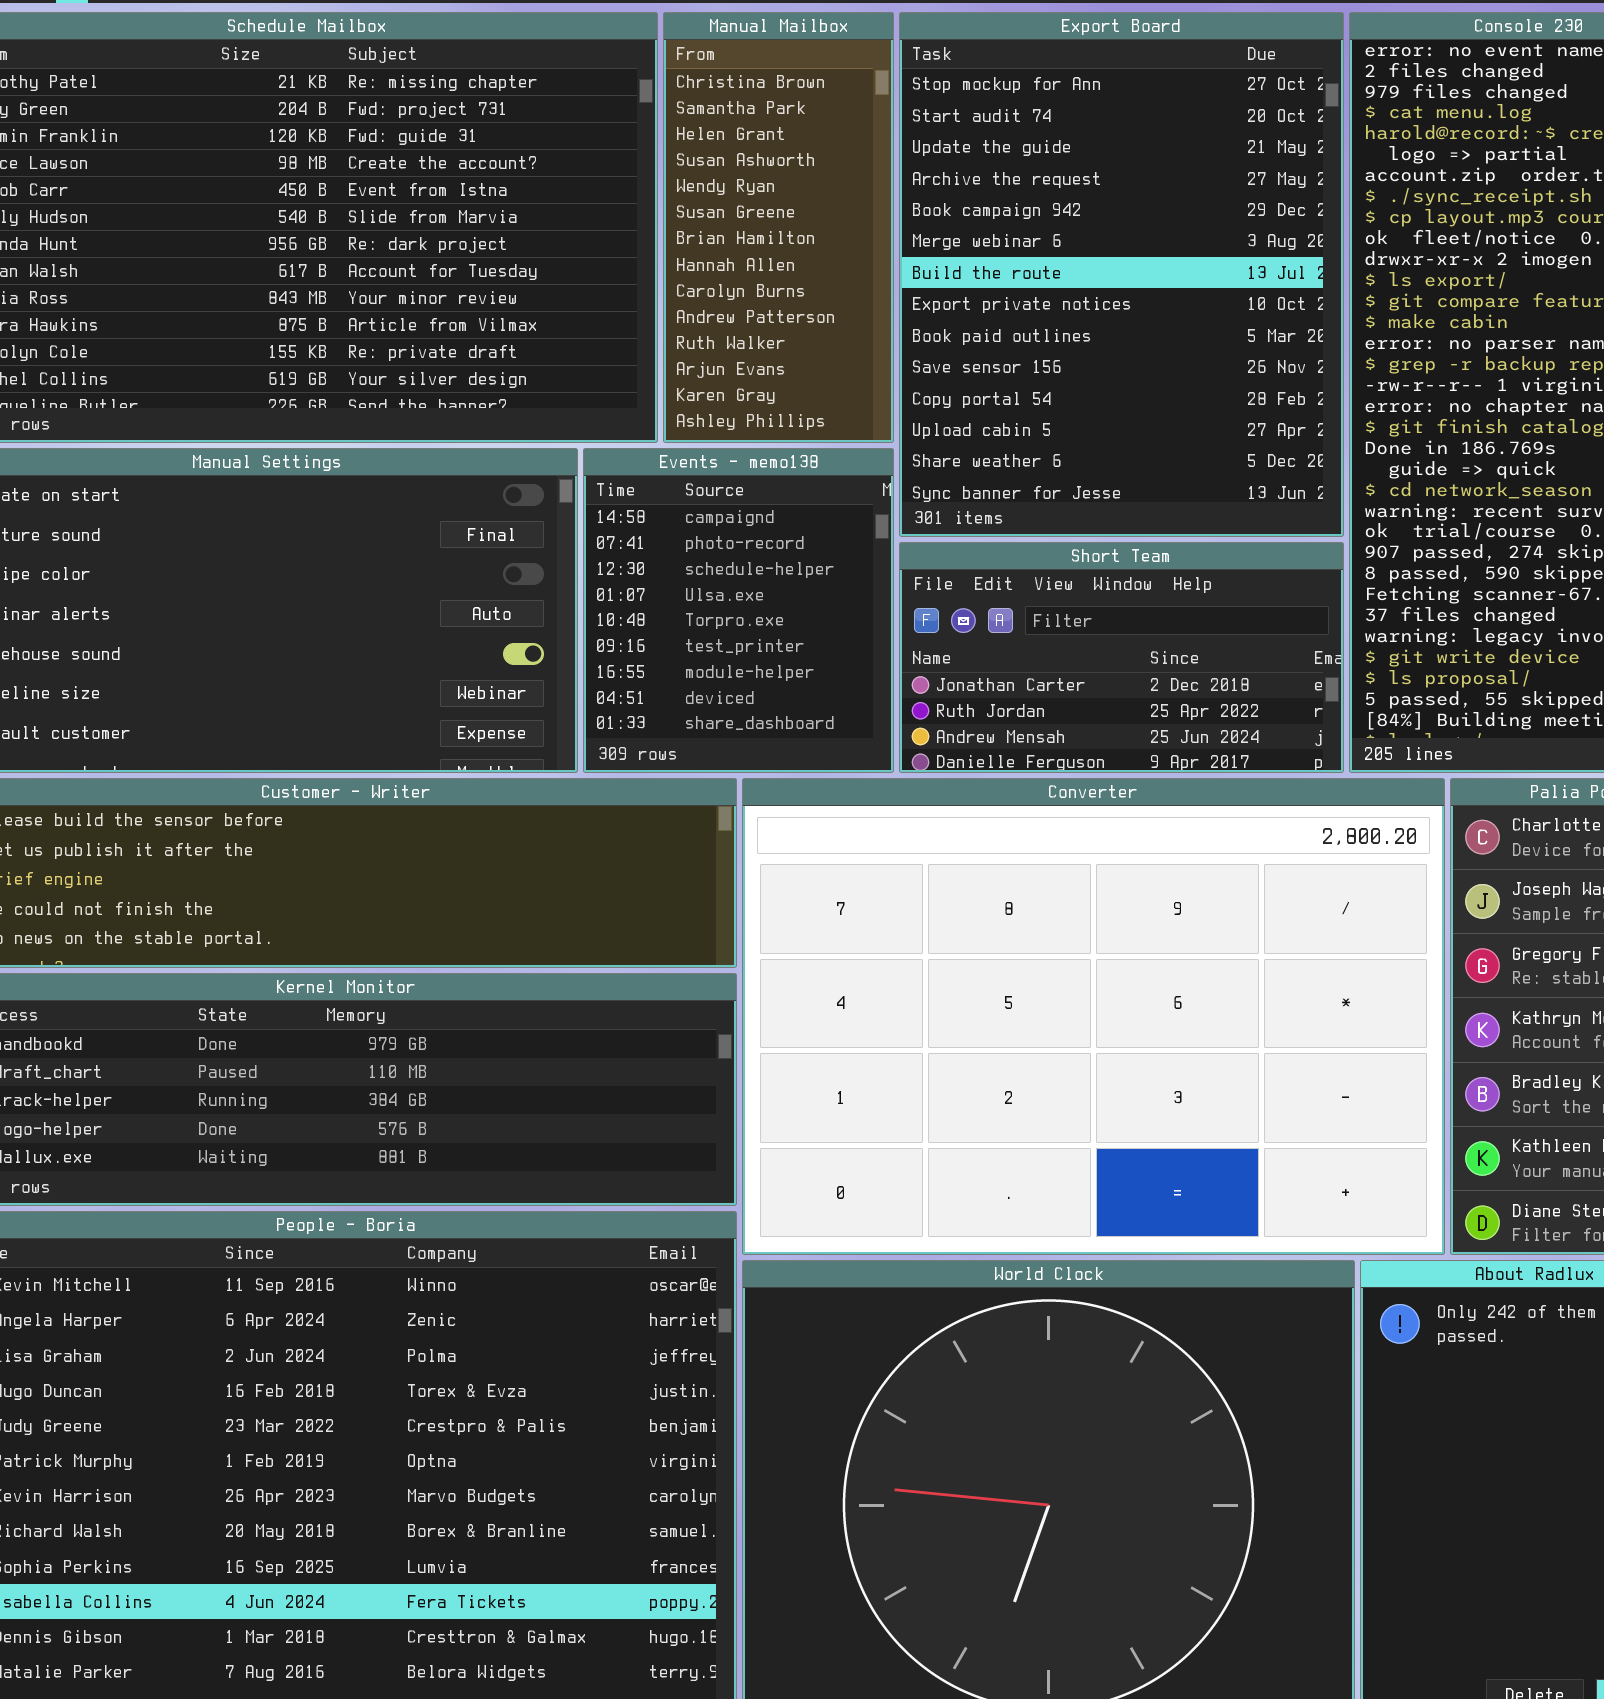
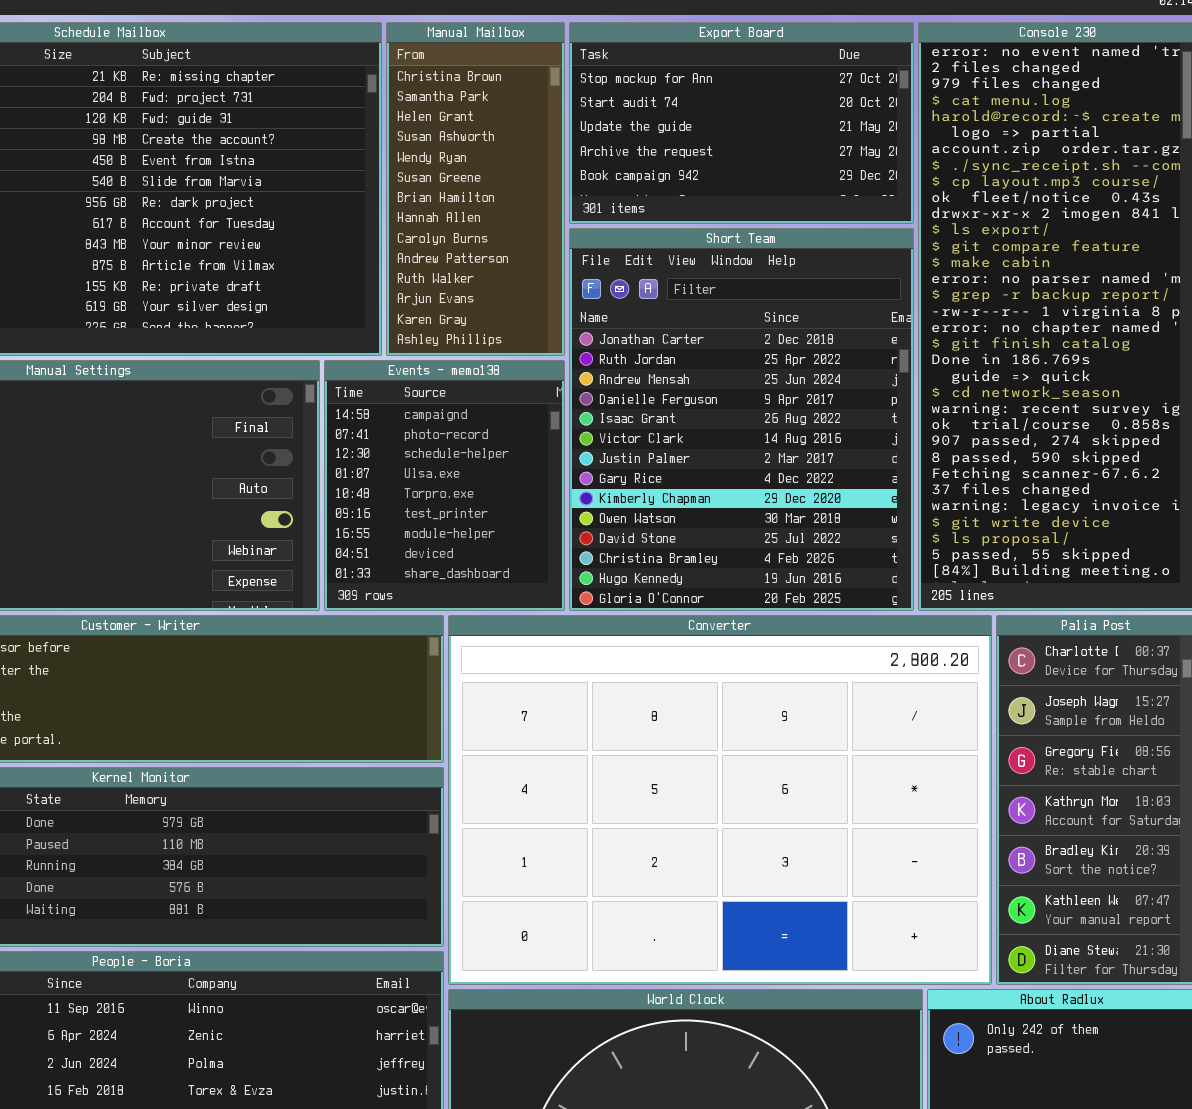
Export Board: [899,12,1344,537] -> [569,22,914,224], resized
Short Team: [899,542,1344,773] -> [569,228,914,611], resized

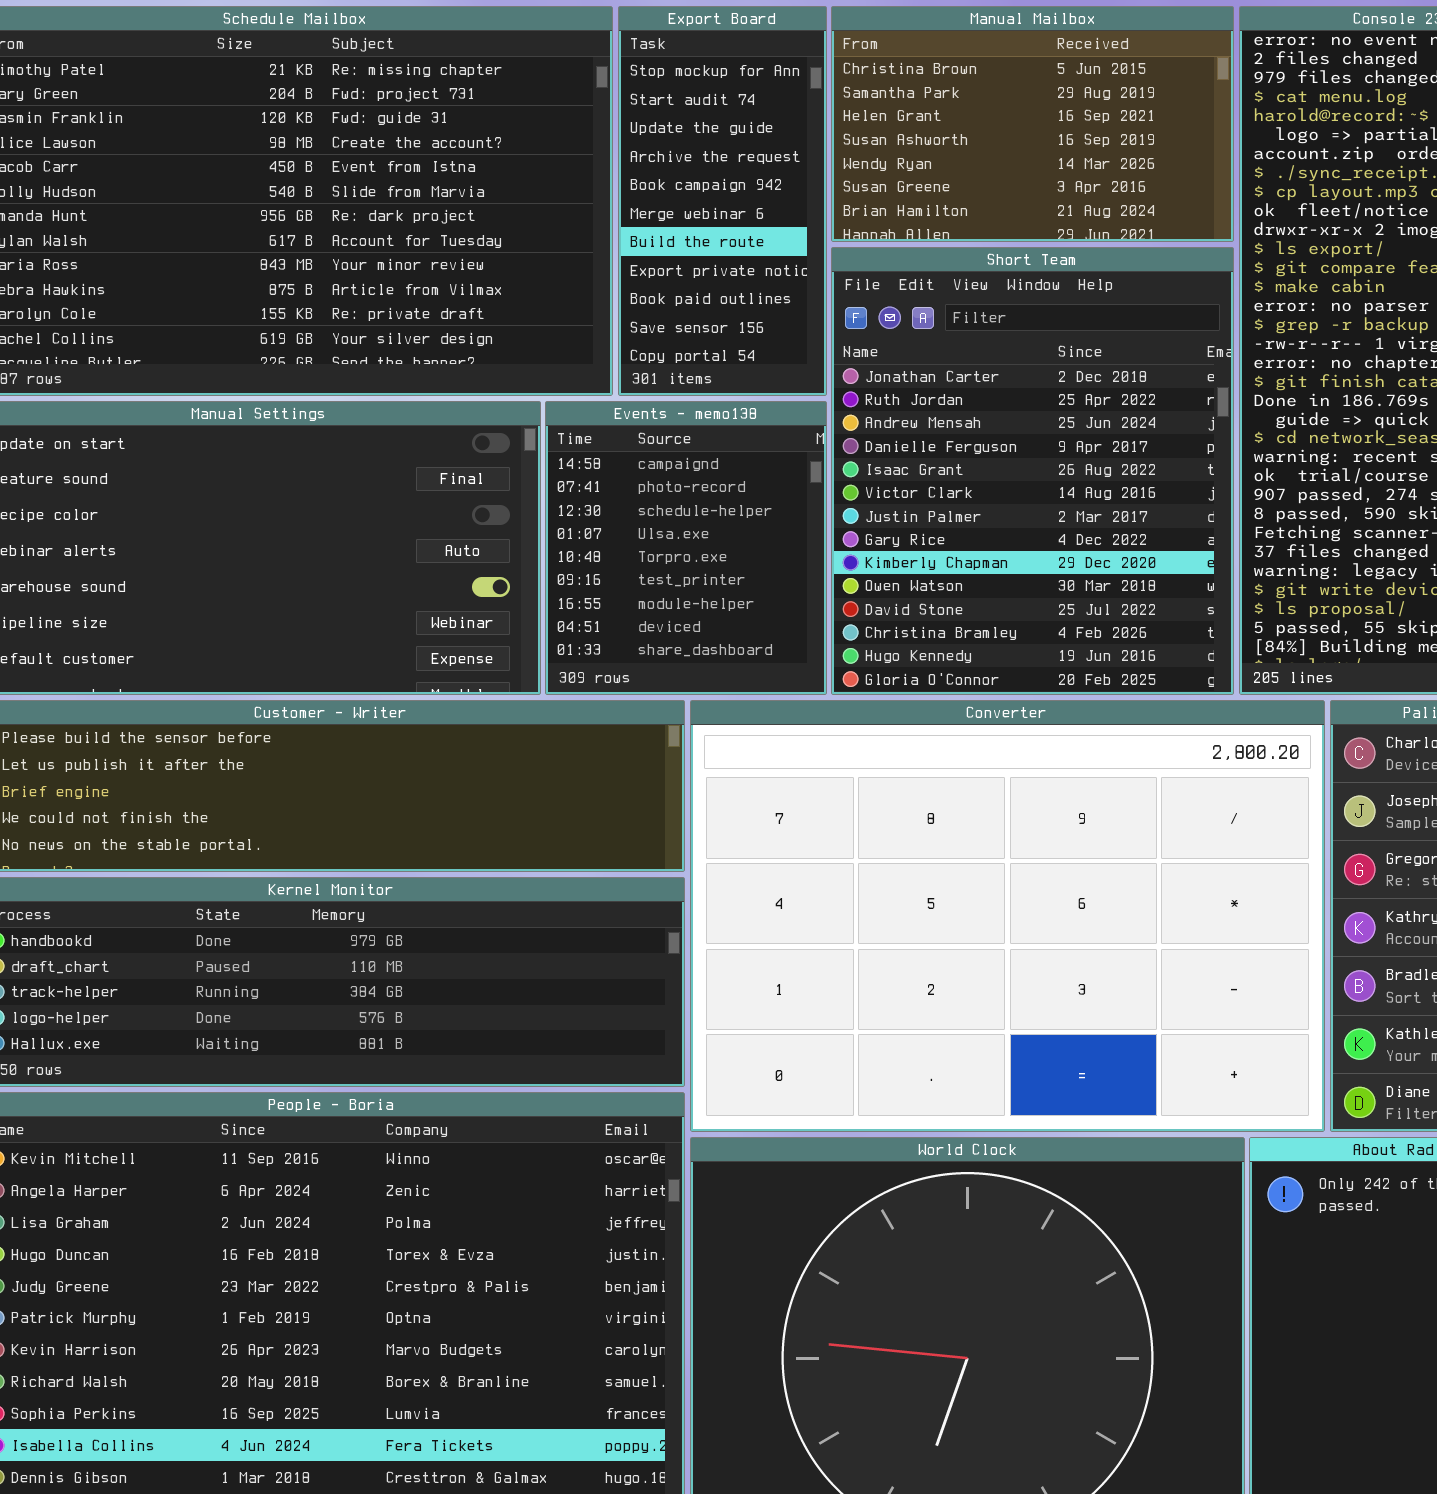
Manual Mailbox: [386,22,565,356] -> [831,6,1234,242], moved, resized
Export Board: [569,22,914,224] -> [618,6,827,396], moved, resized

